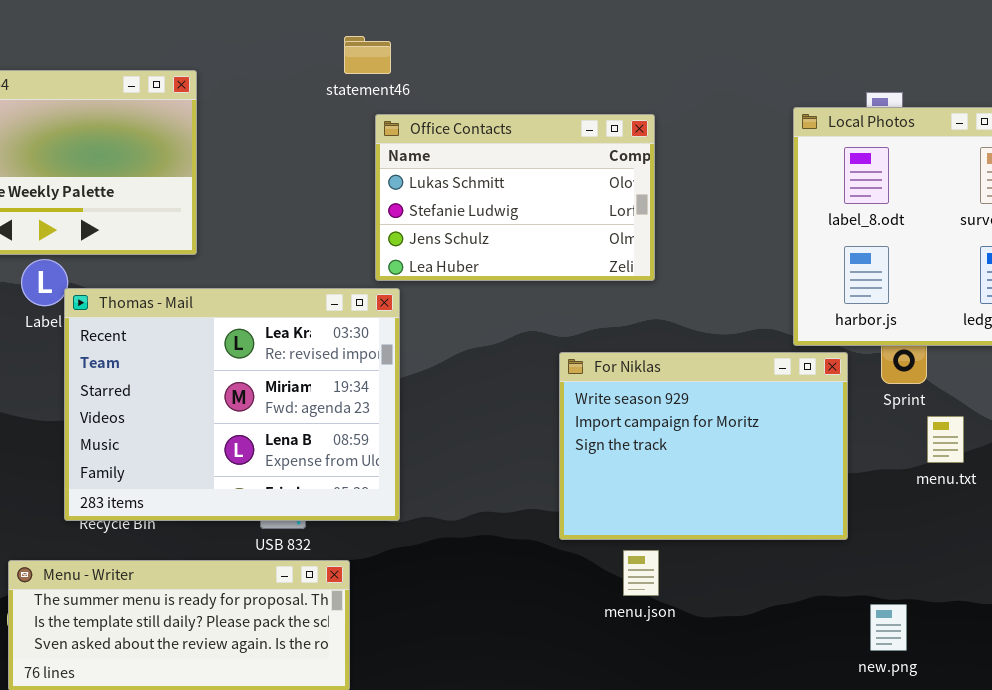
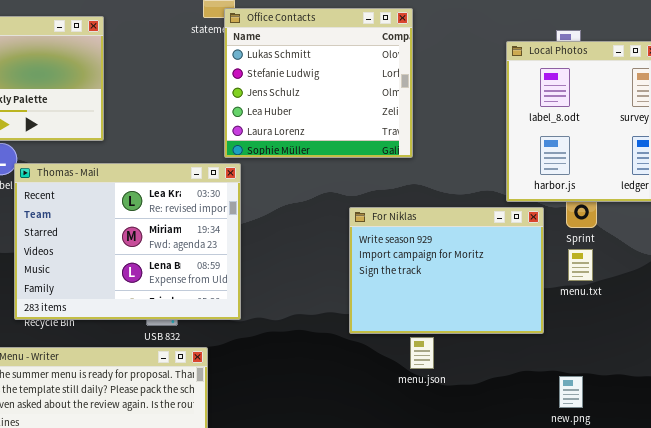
Office Contacts: [375,114,655,281] -> [224,8,413,158], resized
menu.txt: [927,416,964,463] -> [568,249,593,281], moved
menu.json: [623,550,659,596] -> [410,337,434,369], moved

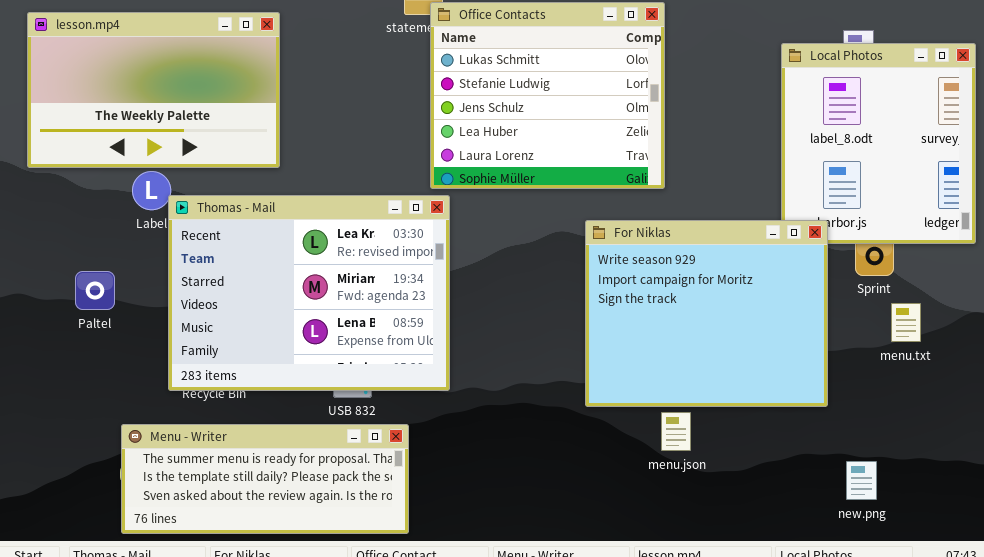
For Niklas: [349,207,544,334] -> [585,220,828,407], resized
menu.txt: [568,249,593,281] -> [891,303,921,342], moved

